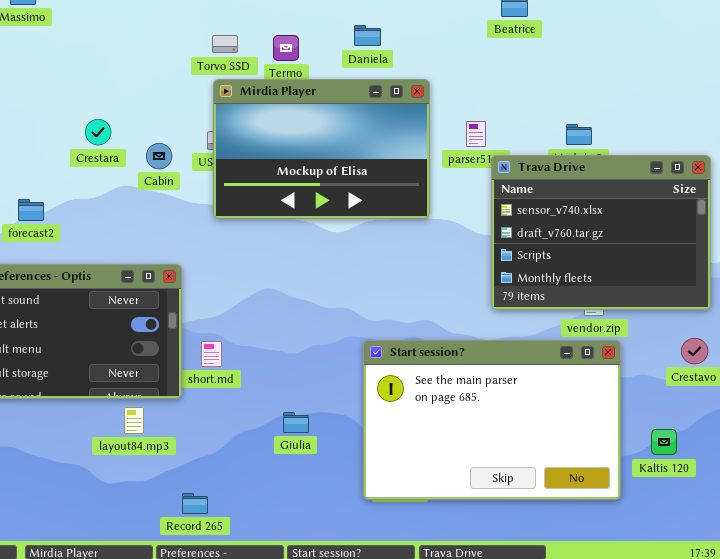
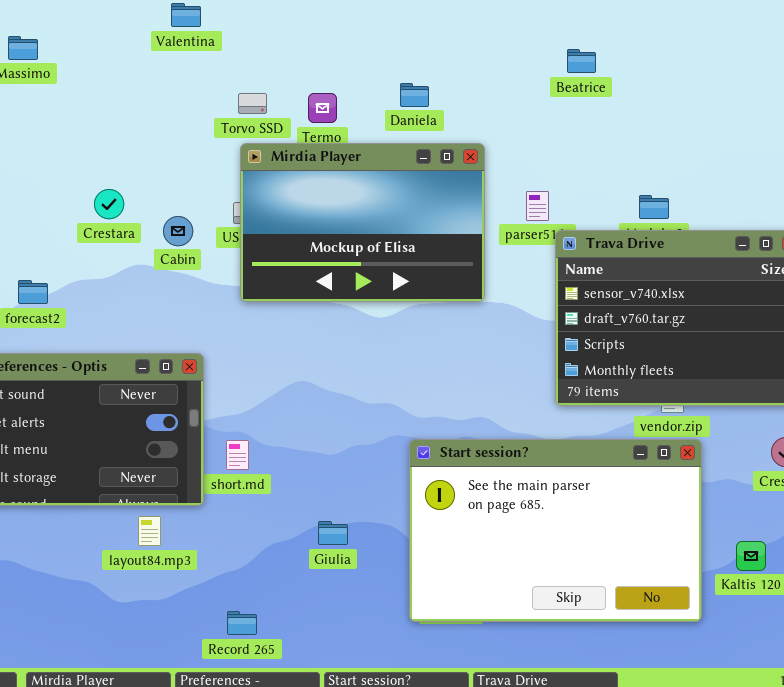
Record 265: [182,493,208,514] -> [227,611,257,635], moved

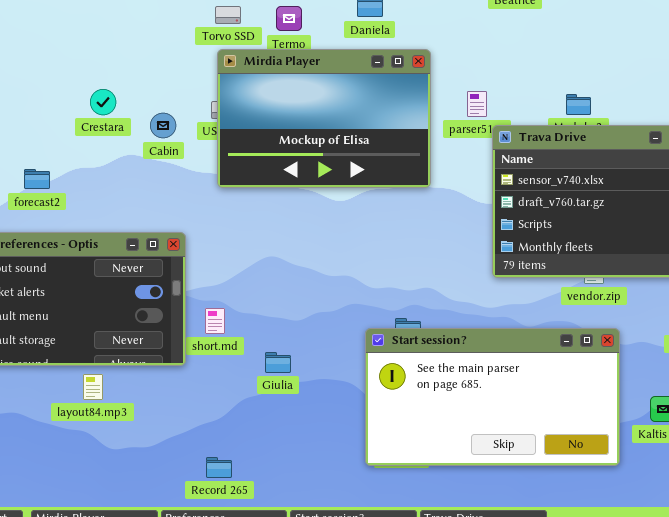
Start session?: [409,439,702,622] -> [365,328,620,466], resized
layout84.mp3: [138,516,161,546] -> [83,374,103,400], moved
Giulia: [318,521,348,545] -> [265,352,291,373], moved

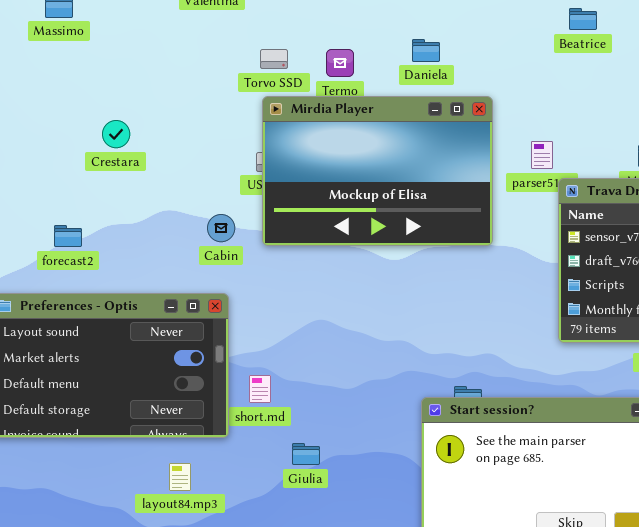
Crestara: [90,89,116,115] -> [102,120,130,148], moved
Cabin: [150,113,176,138] -> [207,214,235,242], moved
Giulia: [265,352,291,373] -> [292,443,320,465], moved
layout84.mp3: [83,374,103,400] -> [169,463,191,491], moved

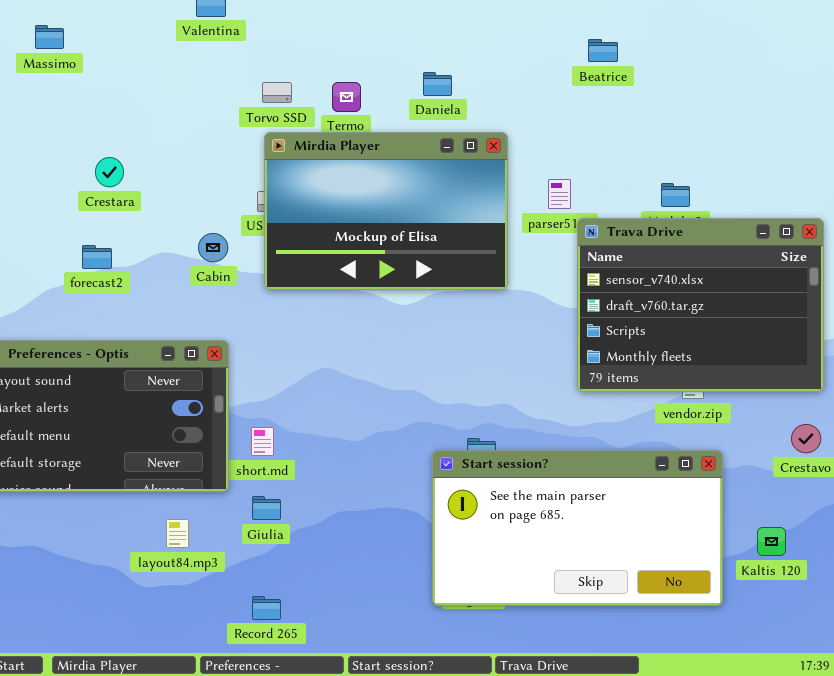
Cabin: [207,214,235,242] -> [198,233,228,262], moved
forecast2: [54,225,82,247] -> [82,245,112,269], moved
Giulia: [292,443,320,465] -> [252,496,281,520], moved

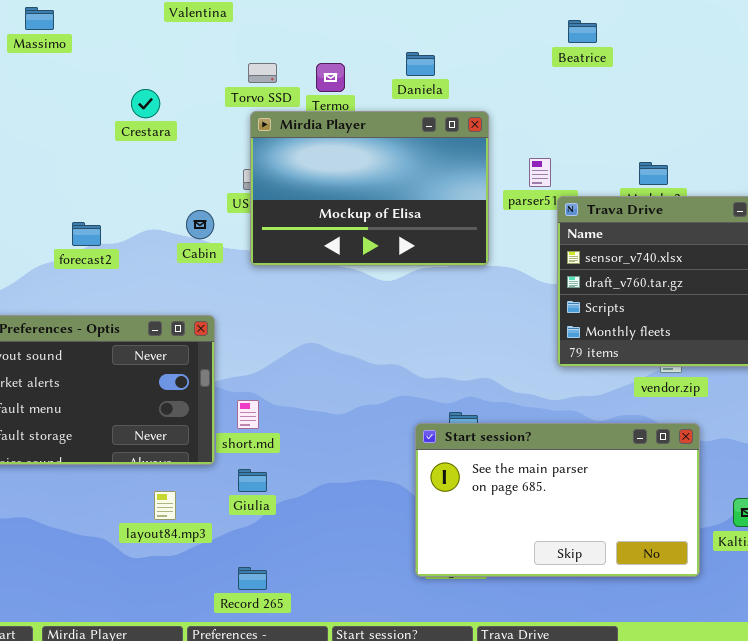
Crestara: [95,157,124,187] -> [131,89,160,118], moved

